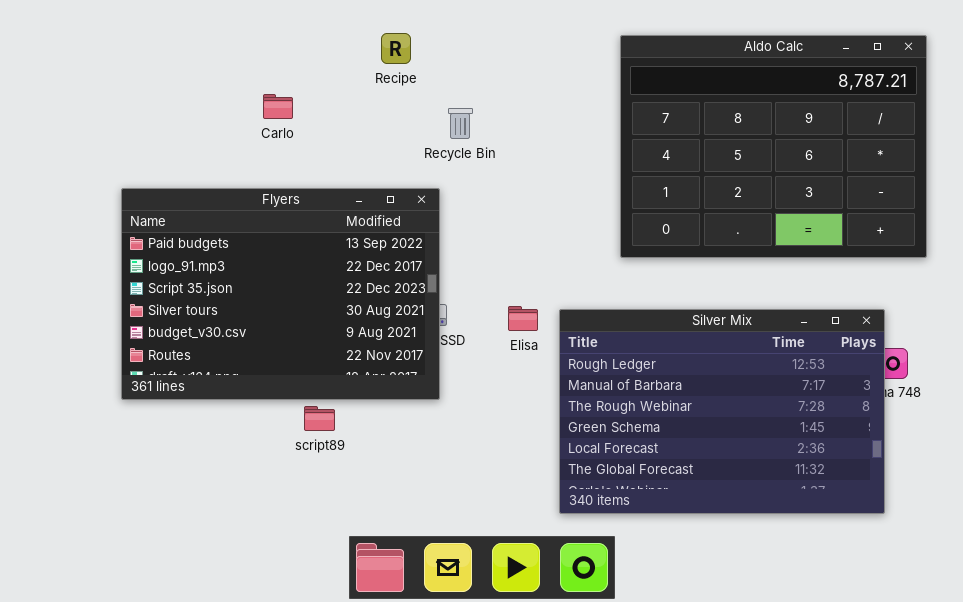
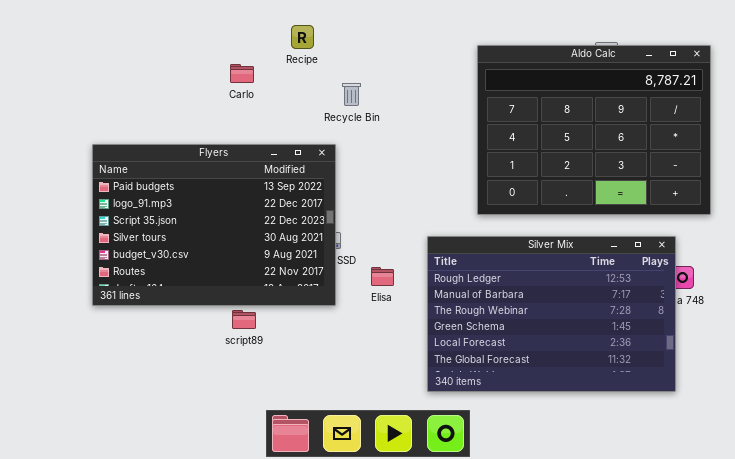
Aldo Calc: [620,35,927,258] -> [477,45,711,215], moved
Carlo: [263,94,293,119] -> [230,64,254,83], moved
Elisa: [508,306,538,331] -> [371,267,394,286], moved

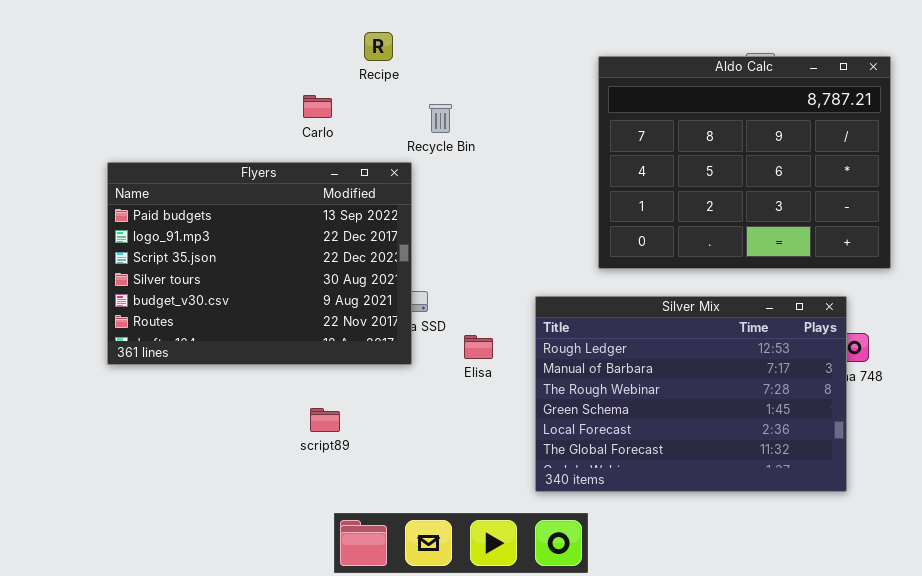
Carlo: [230,64,254,83] -> [303,95,332,118], moved
Flyers: [92,144,336,306] -> [107,162,412,365], moved
script89: [232,310,256,329] -> [310,408,340,432], moved

